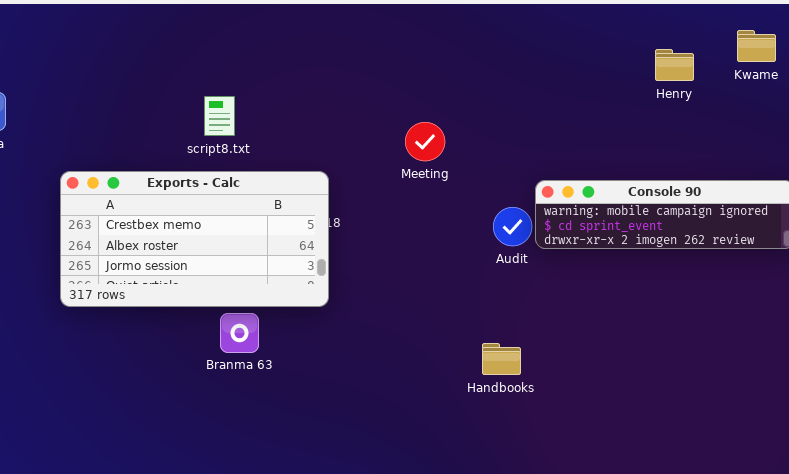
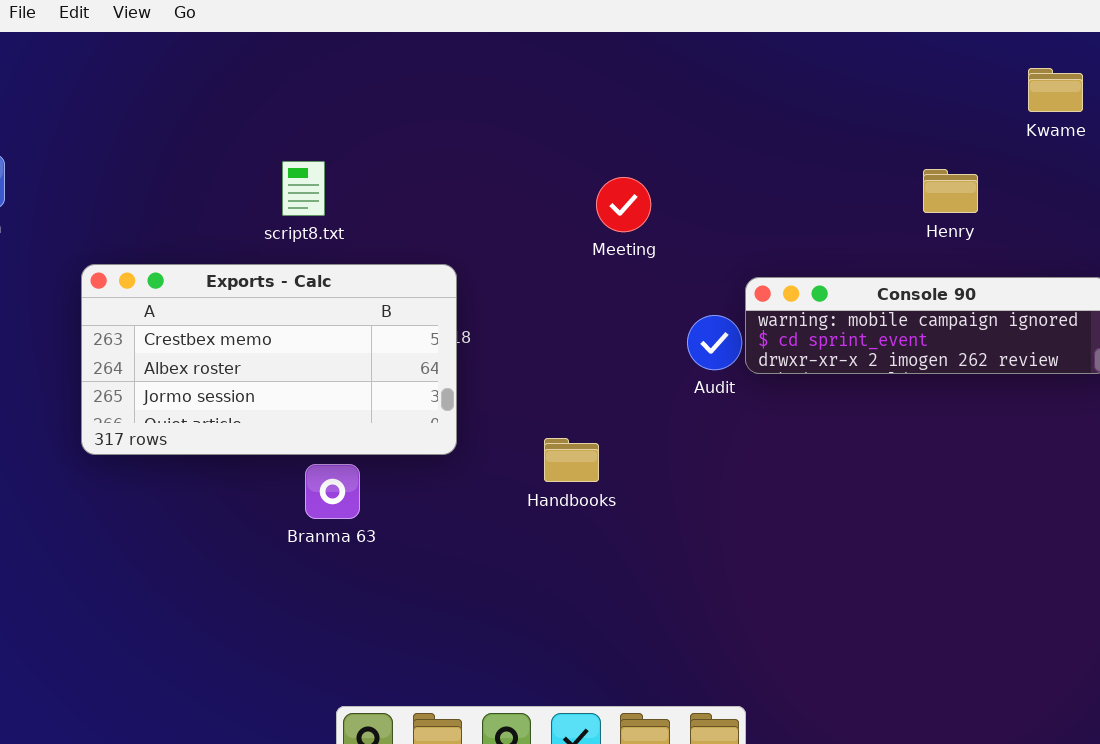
Henry: [655,49,694,81] -> [923,169,978,213], moved
Meeting: [405,122,445,161] -> [596,177,651,232], moved
Handbooks: [482,343,521,375] -> [544,438,599,482], moved

